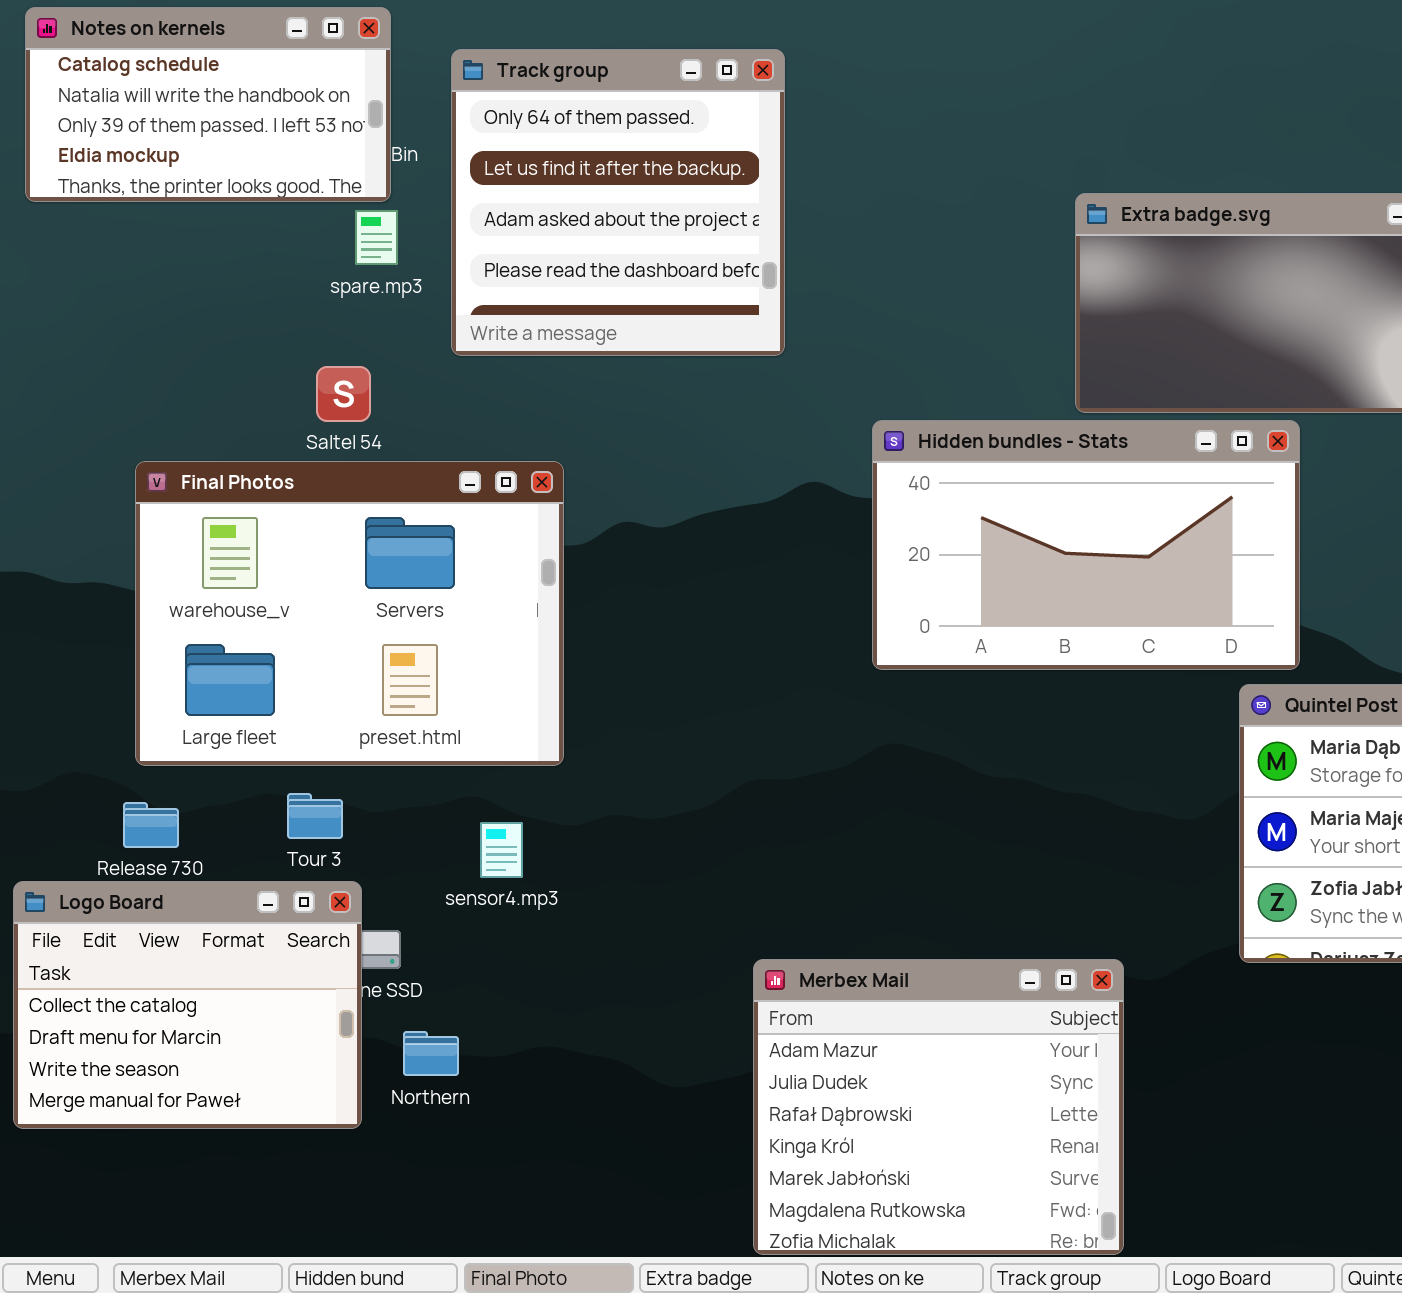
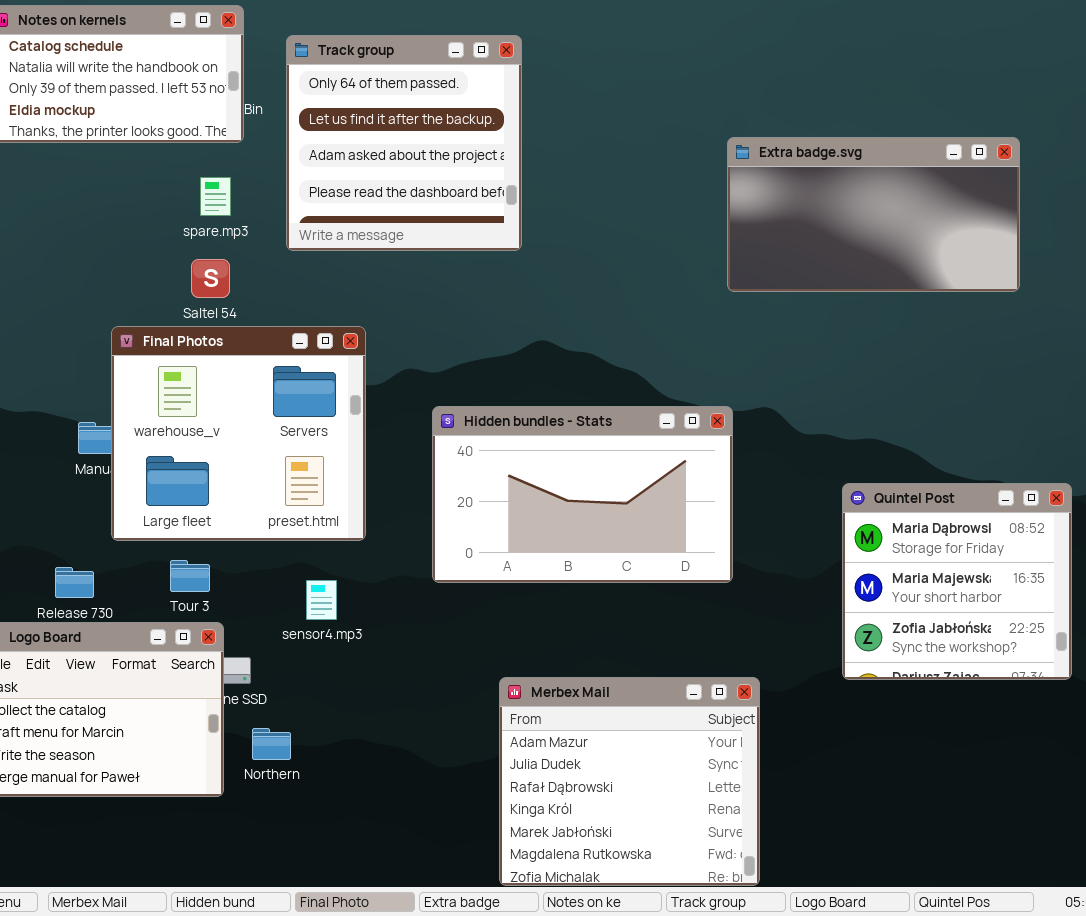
spare.mp3: [355,210,398,265] -> [200,177,231,216], moved
Hidden bundles - Stats: [872,420,1300,670] -> [432,406,733,583], moved
Final Photos: [135,461,564,766] -> [111,326,366,541], resized

